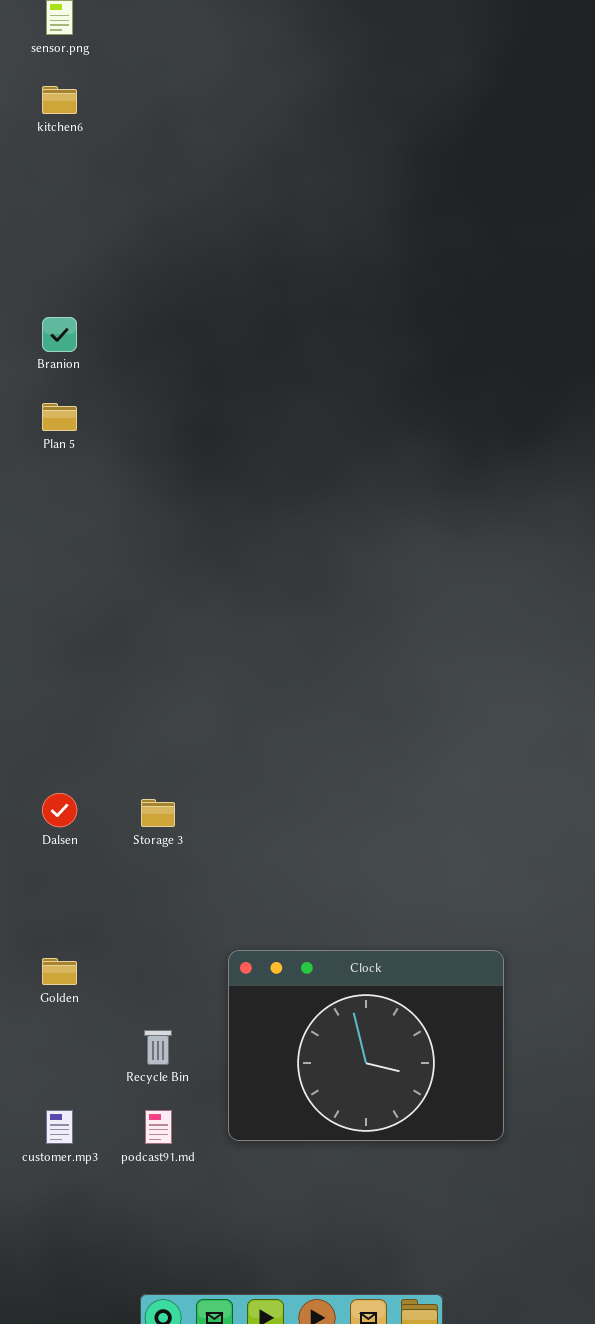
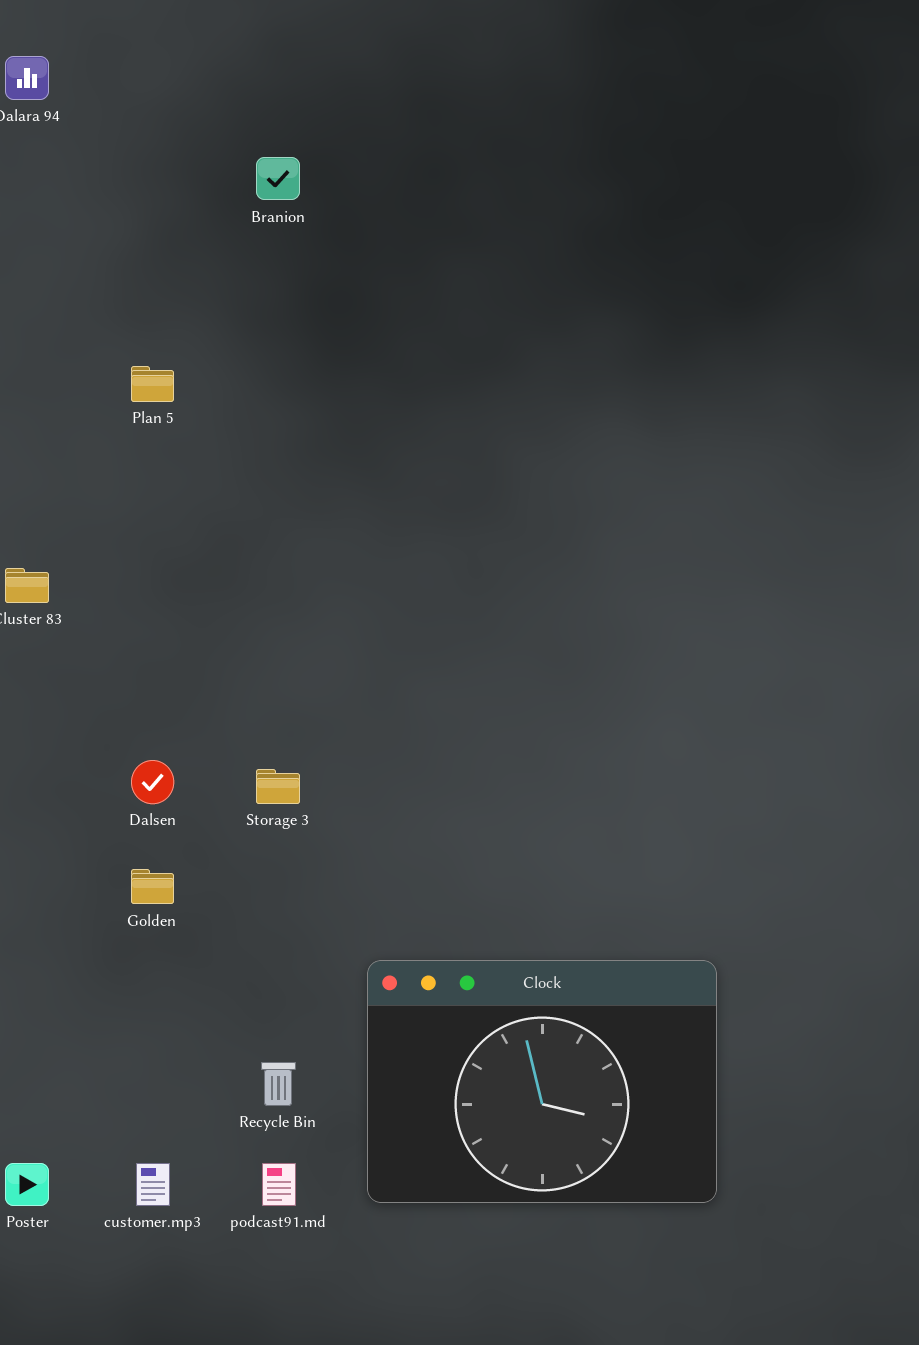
Branion: [42,317,77,352] -> [256,157,300,200], moved
Plan 5: [42,403,77,431] -> [131,366,174,402], moved
Golden: [42,958,77,985] -> [131,869,174,904], moved

